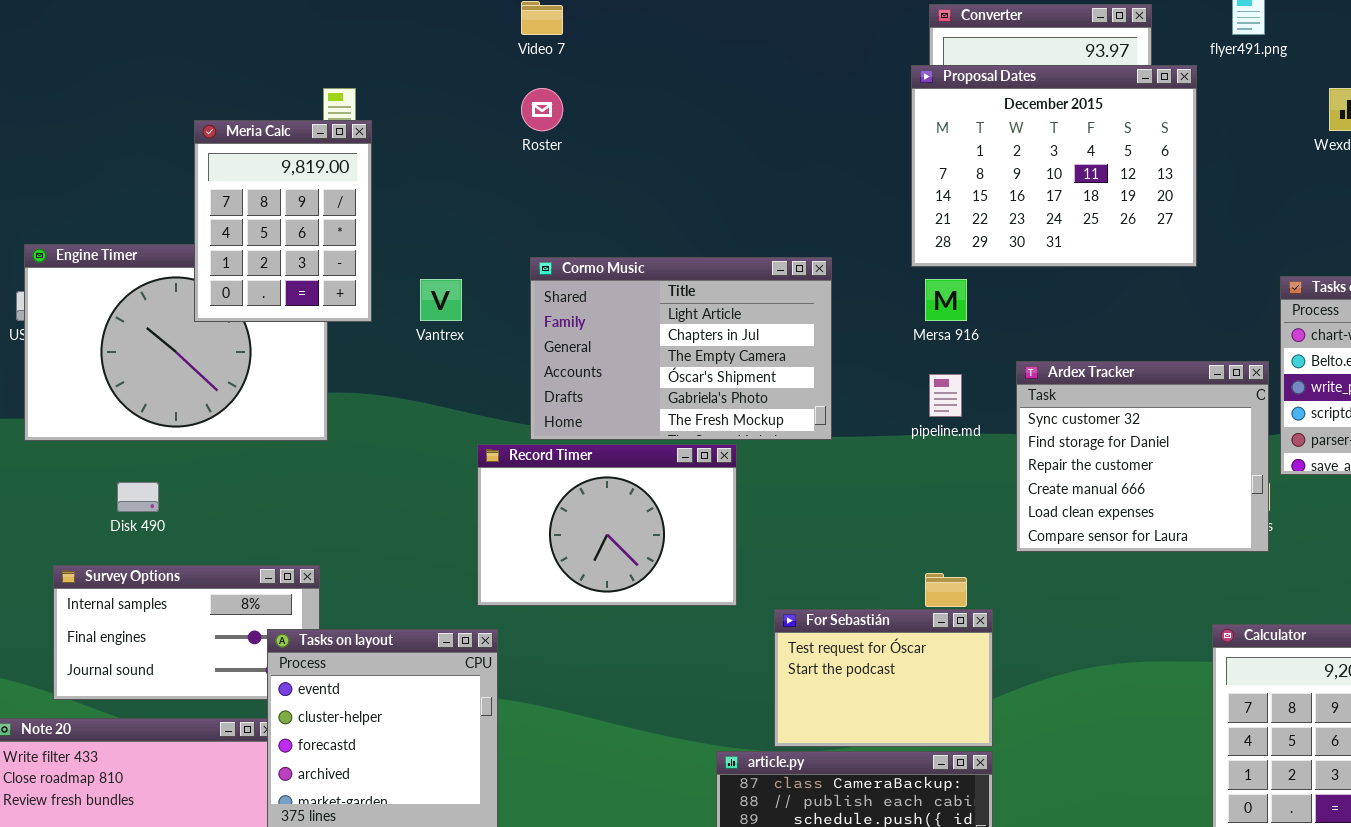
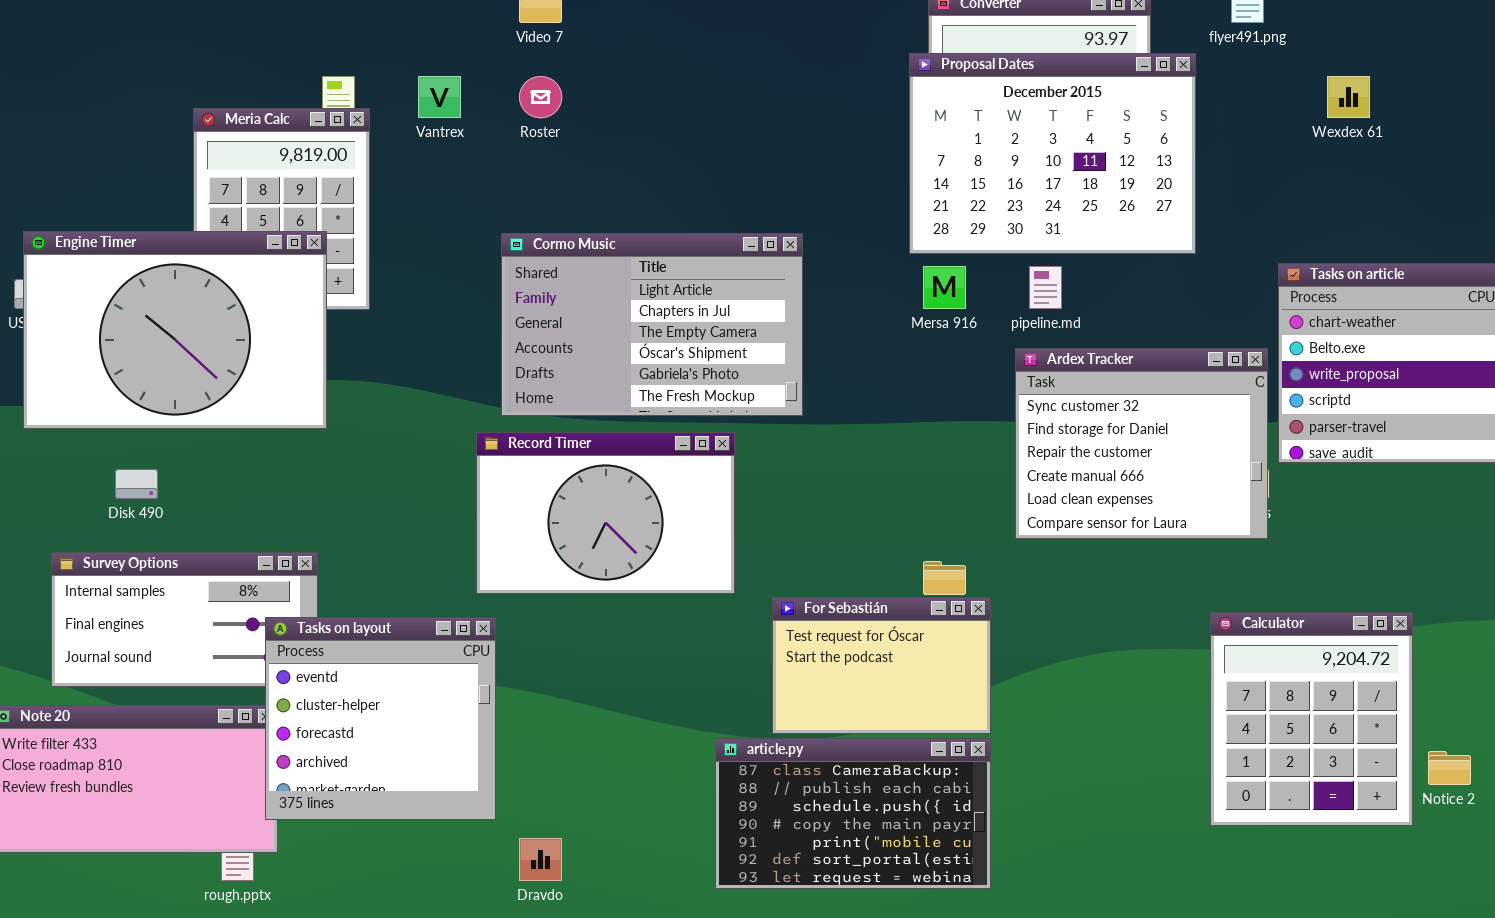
Engine Timer: [24,244,328,441] -> [23,231,327,429], raised
Cormo Music: [530,257,832,440] -> [501,233,803,416], moved
Vantrex: [420,279,462,321] -> [418,76,461,118], moved
pipeline.md: [929,374,962,417] -> [1029,266,1062,309], moved

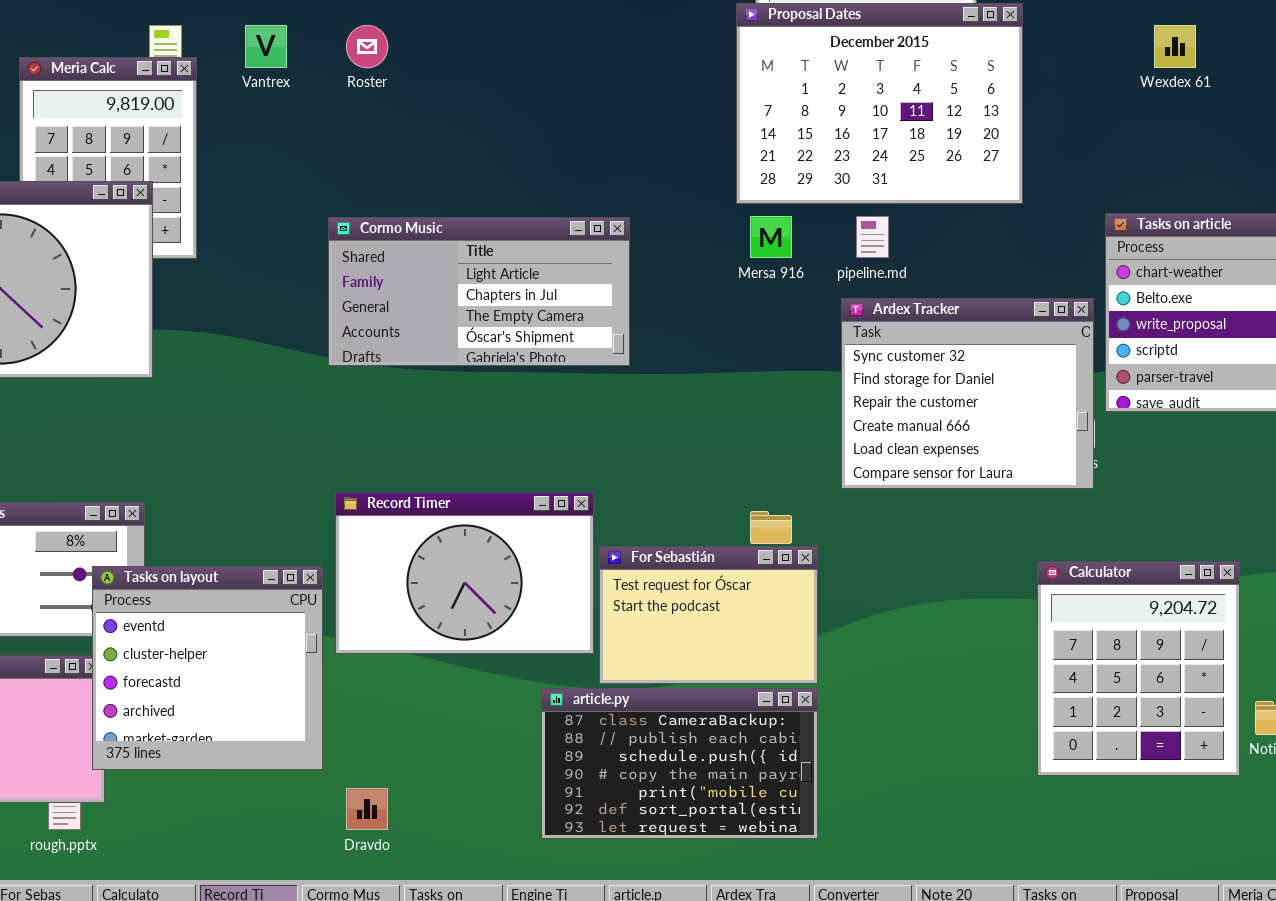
Cormo Music: [501,233,803,416] -> [328,217,630,366], resized
Record Timer: [476,432,735,594] -> [335,492,594,654], moved

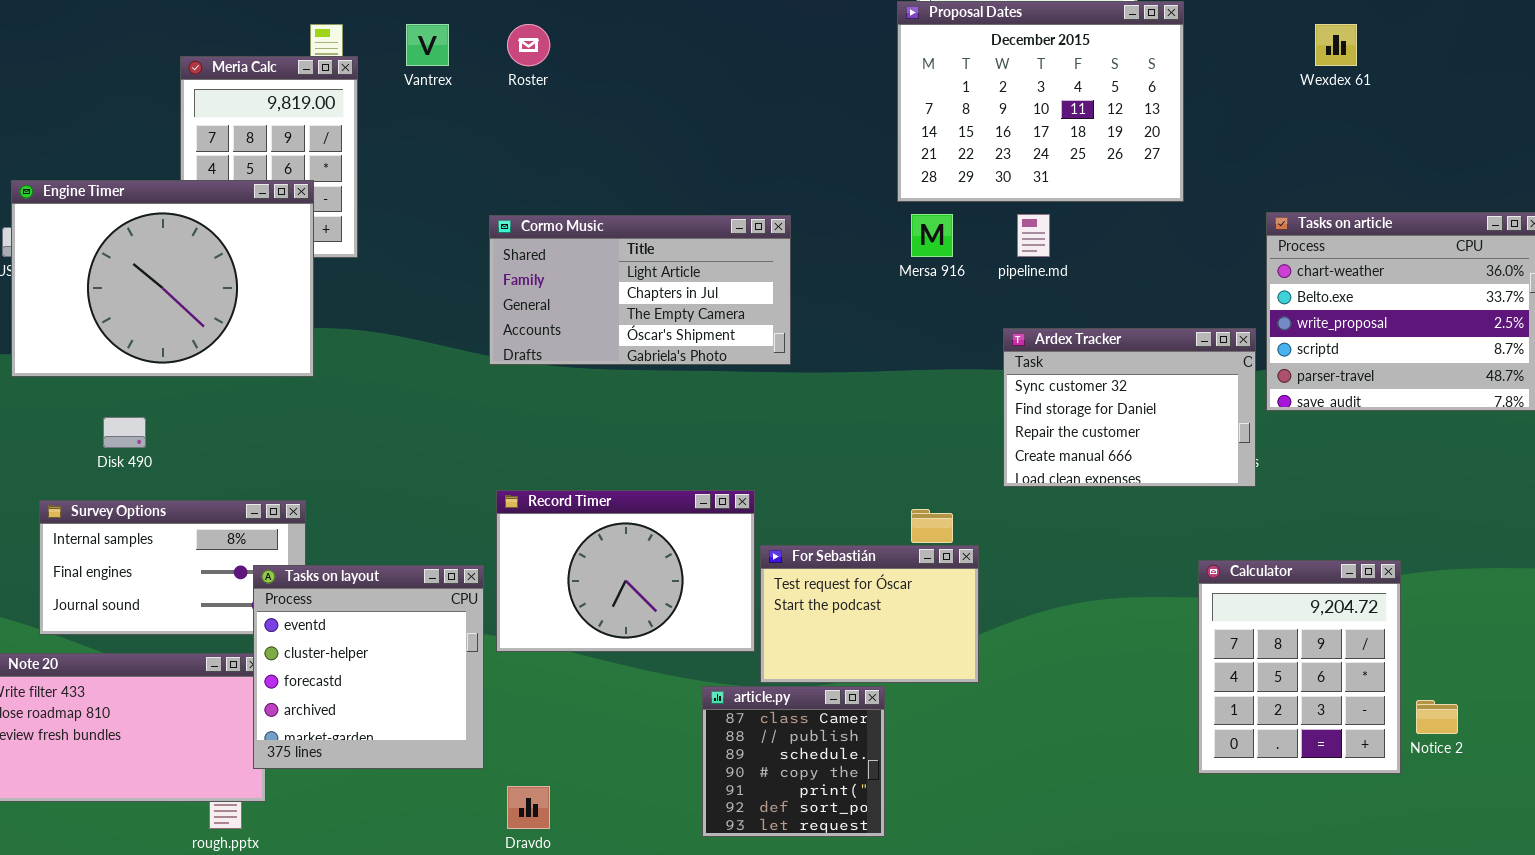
Ardex Tracker: [841,298,1094,489] -> [1003,328,1256,487], resized
article.py: [541,688,818,839] -> [702,686,885,837], resized

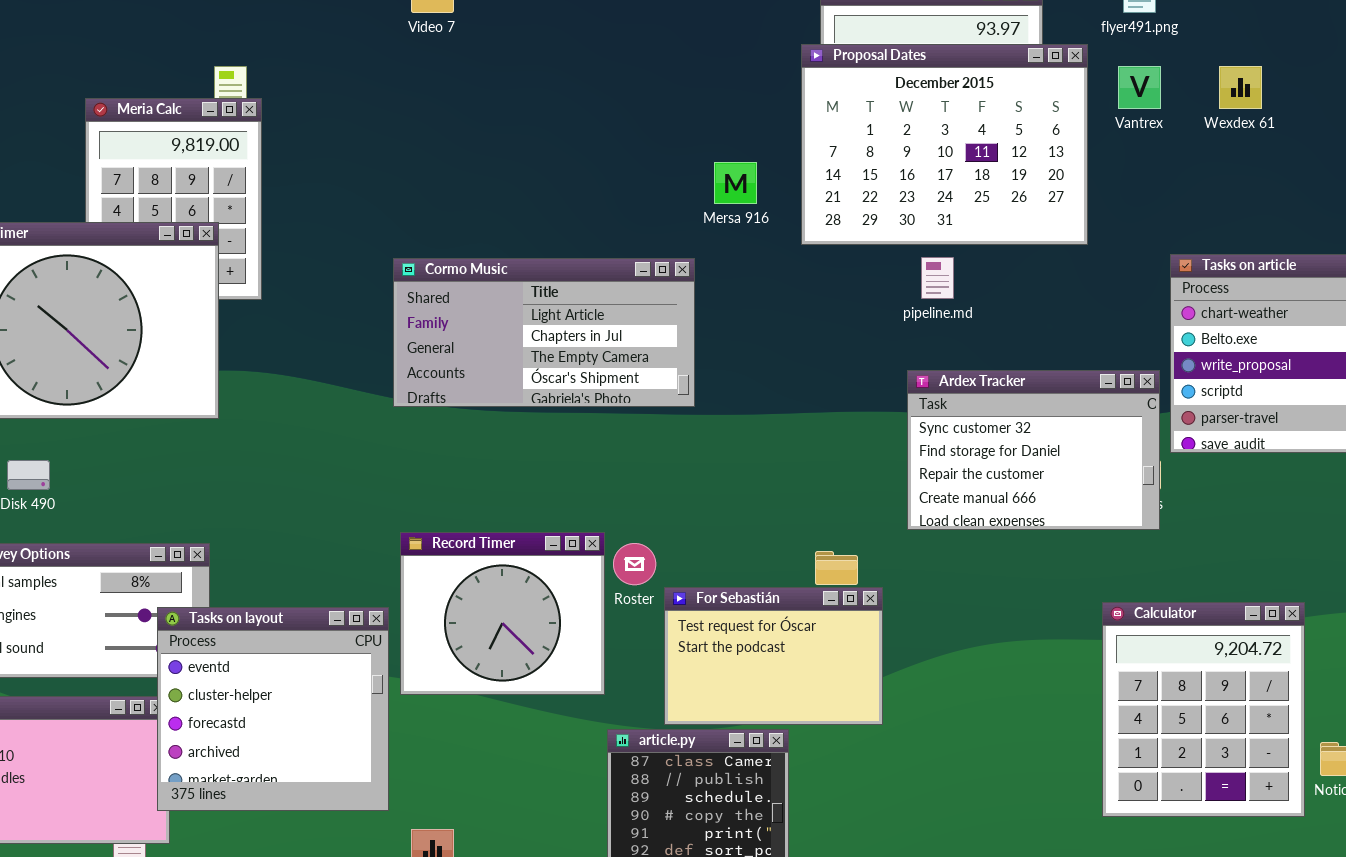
Vantrex: [406,24,449,66] -> [1118,66,1161,109], moved
Roster: [507,24,550,66] -> [613,543,656,585], moved
Mersa 916: [911,214,953,257] -> [714,162,757,204], moved
Record Timer: [496,490,755,652] -> [400,532,605,695], resized

